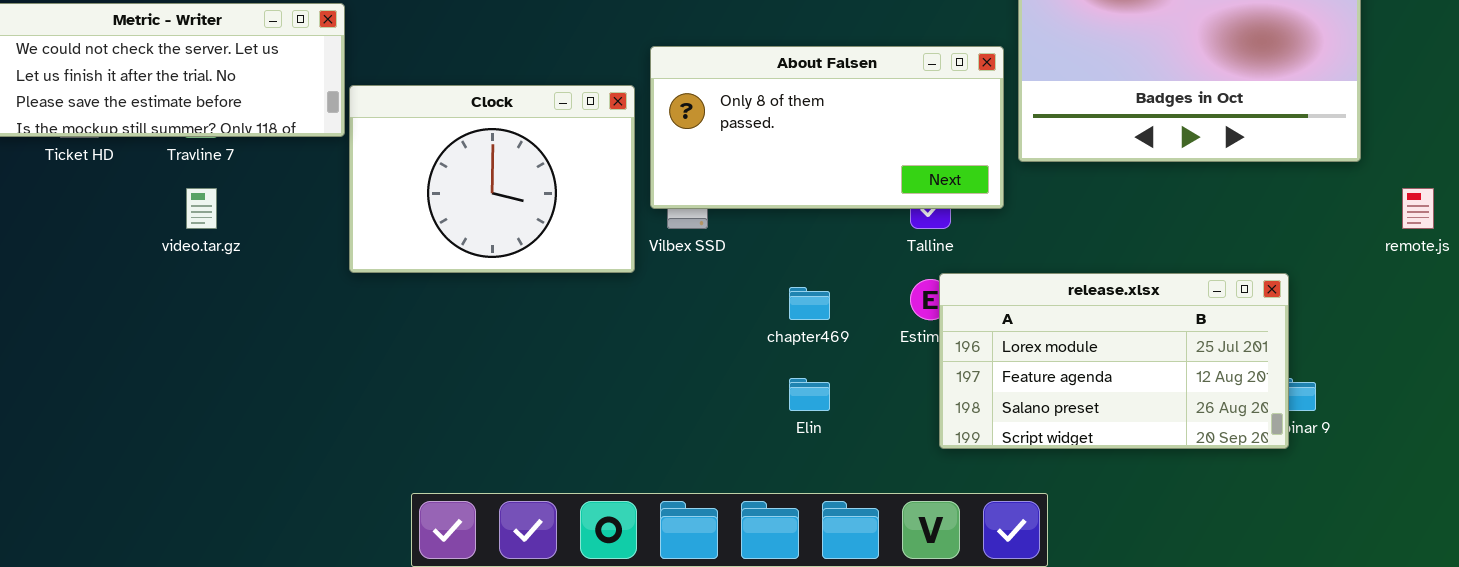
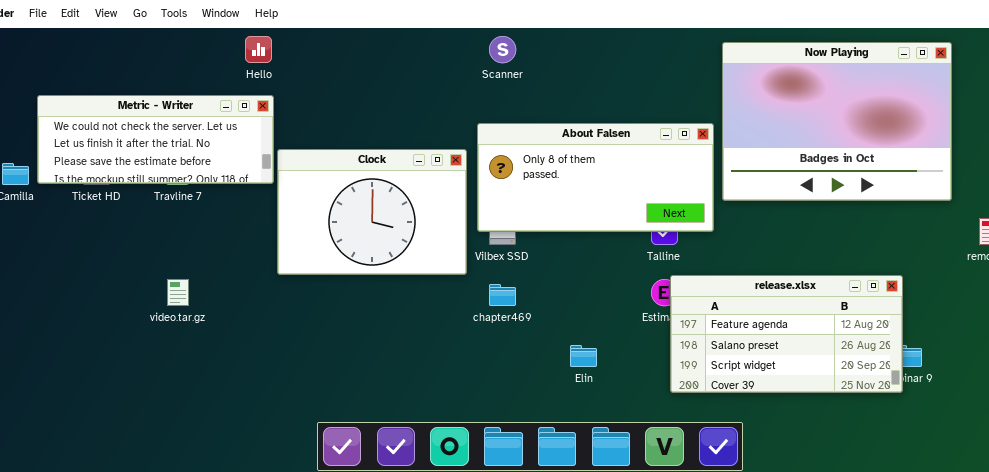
video.tar.gz: [186,188,217,229] -> [167,279,189,306], moved
release.xlsx: [939,273,1289,449] -> [670,275,903,393], scrolled down 1 row
chapter469: [789,287,830,320] -> [489,284,516,306], moved

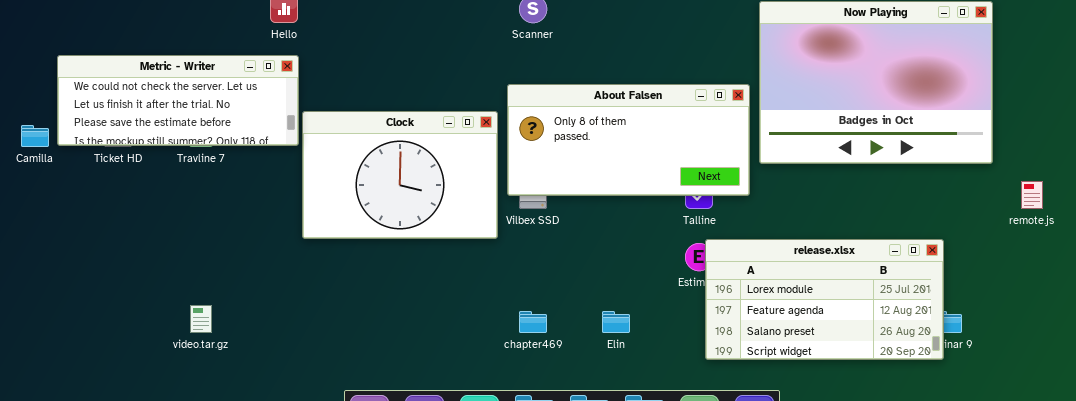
release.xlsx: [670,275,903,393] -> [705,239,944,360], scrolled up 1 row
video.tar.gz: [167,279,189,306] -> [190,305,212,333], moved
chapter469: [489,284,516,306] -> [519,311,547,333], moved

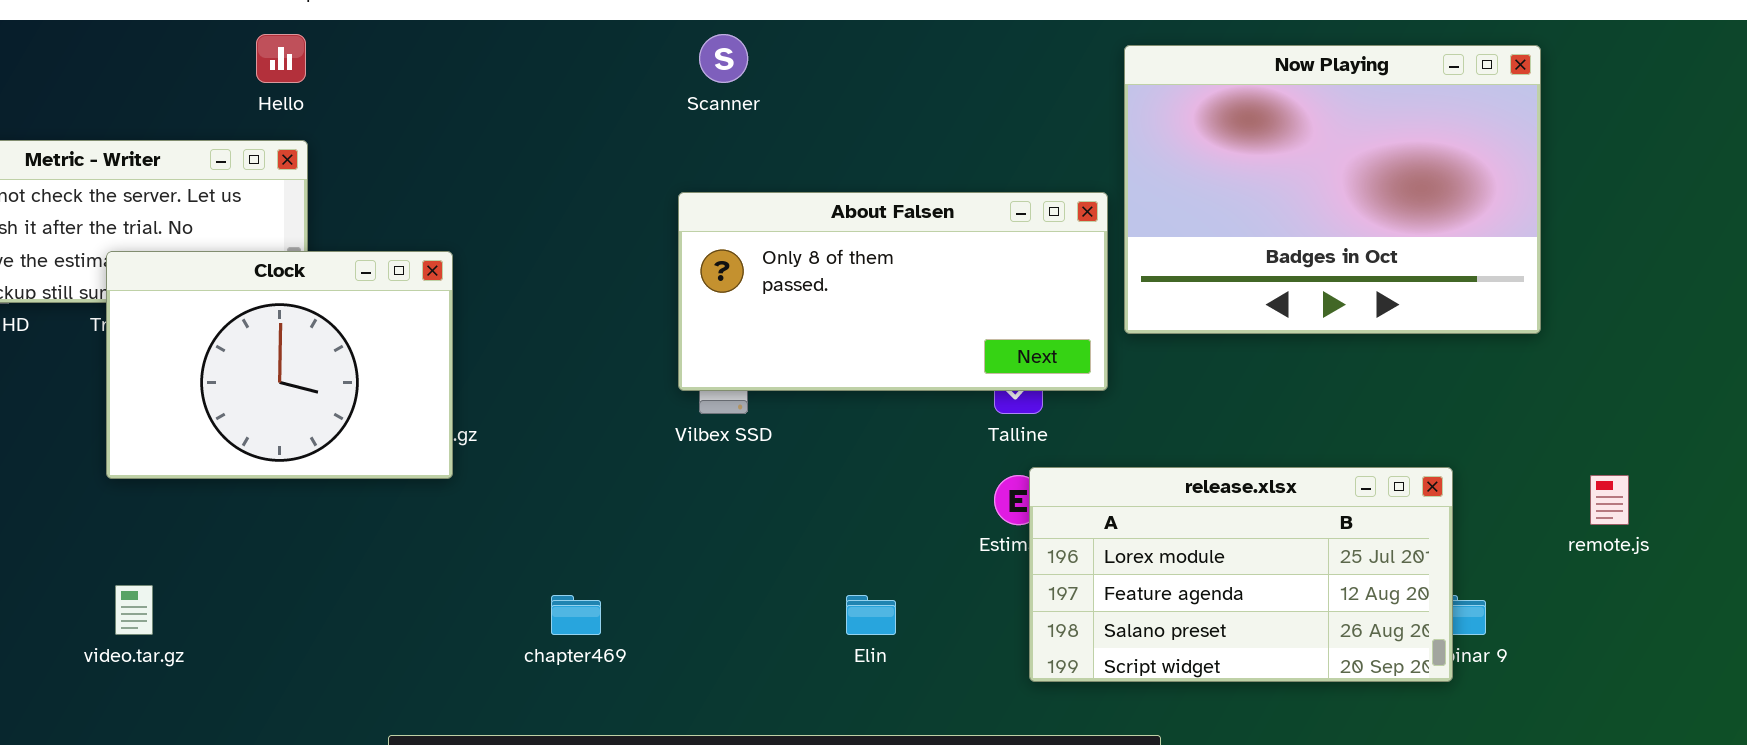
Clock: [302,111,498,239] -> [106,251,453,479], moved
remote.js: [1021,181,1043,209] -> [1590,475,1629,525], moved
chapter469: [519,311,547,333] -> [551,595,601,635], moved

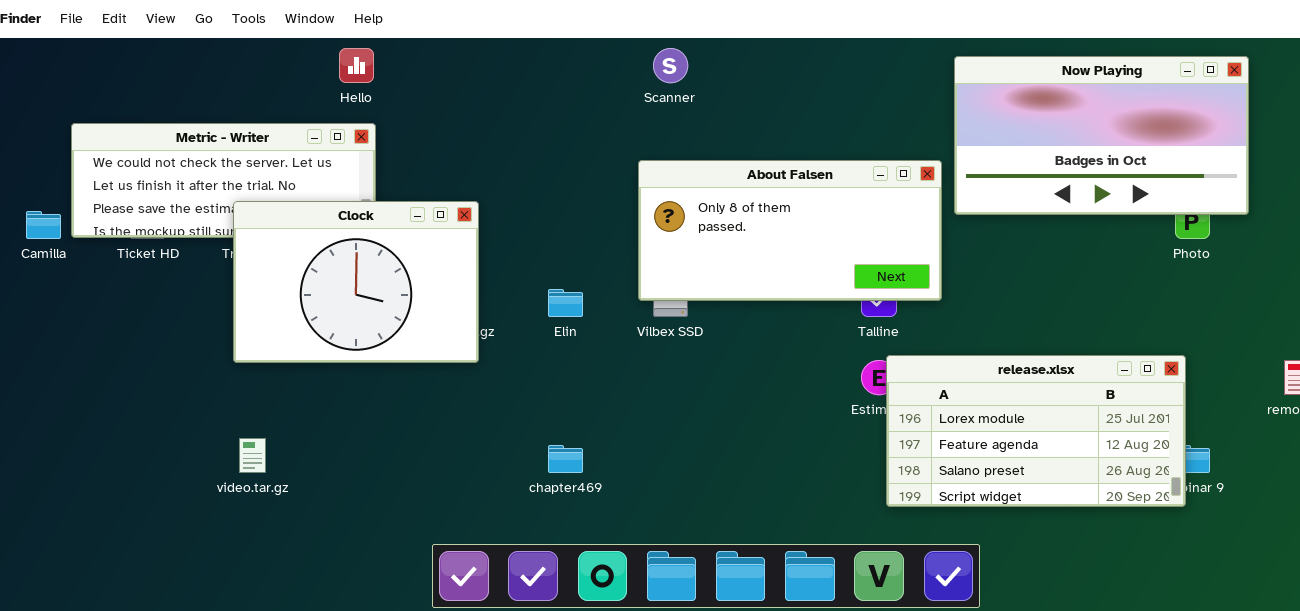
Now Playing: [1124,45,1541,334] -> [954,56,1249,215], resized
Elin: [846,595,896,635] -> [548,289,583,317], moved

